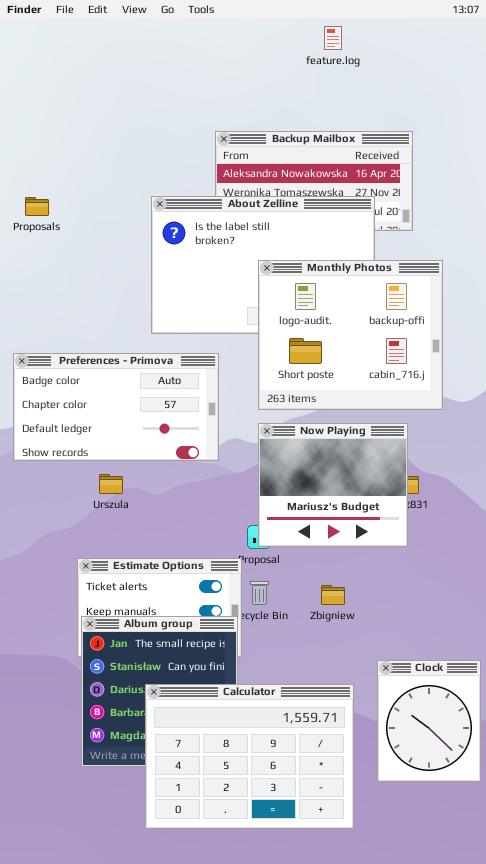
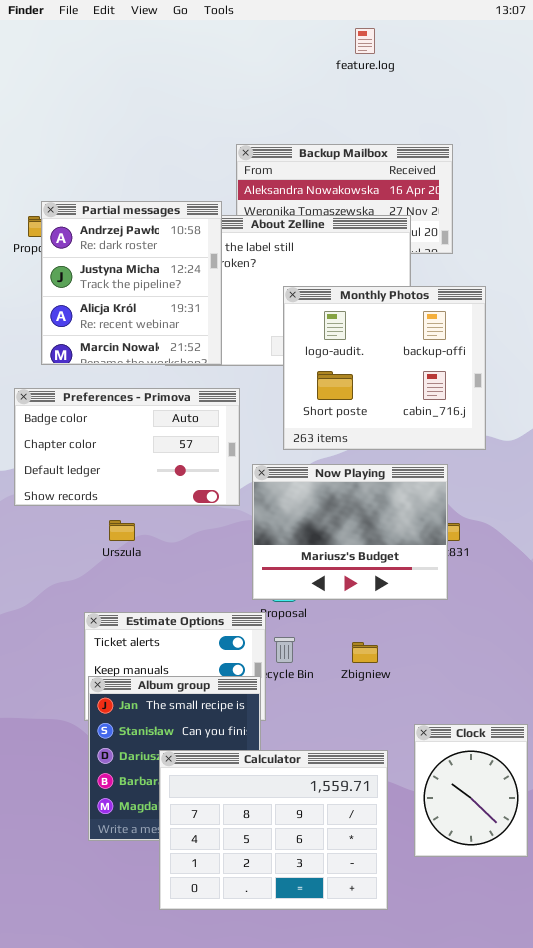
Partial messages: none -> [41,201,222,365], opened
Now Playing: [258,423,408,547] -> [252,464,448,600], resized

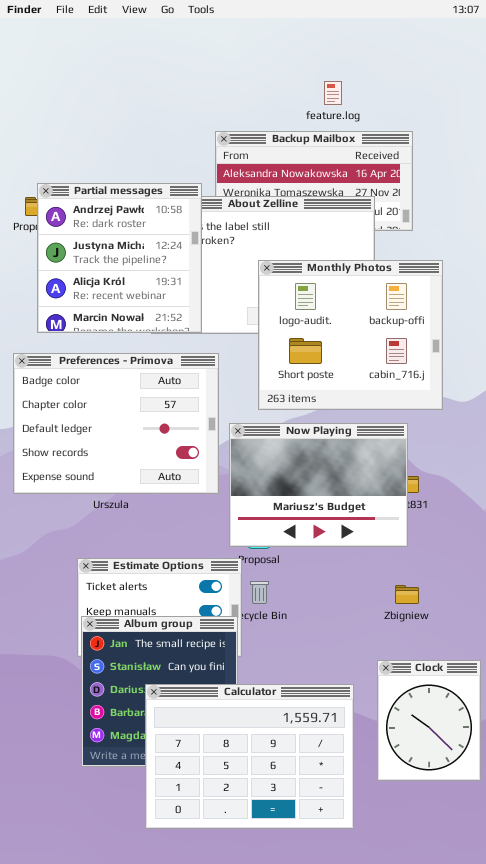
feature.log: [355,28,375,54] -> [324,81,342,105], moved
Preferences - Primova: [14,388,240,506] -> [13,353,219,494], resized
Zbigniew: [352,642,378,663] -> [395,585,419,604], moved

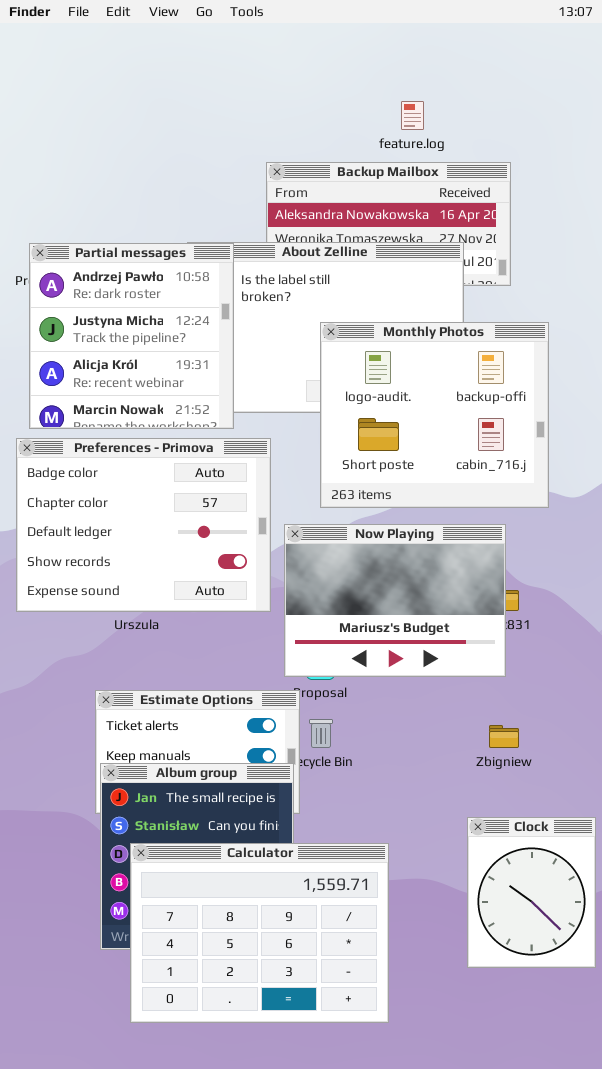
Partial messages: [37,183,202,333] -> [29,243,234,429], moved
Calculator: [145,684,354,829] -> [130,843,389,1023], moved

